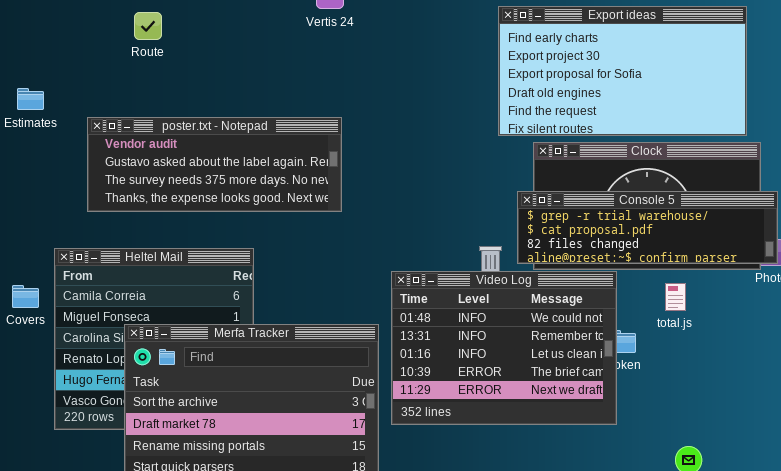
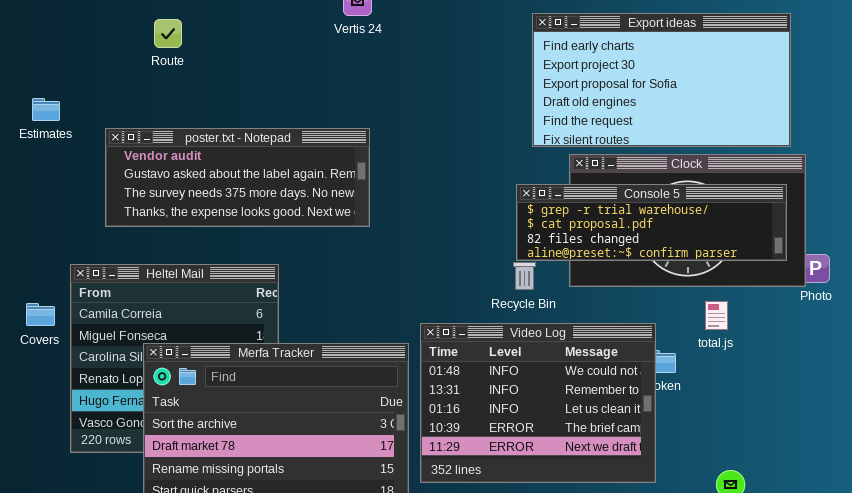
Console 5: [517,191,778,264] -> [516,184,787,261], moved
Video Log: [391,271,617,425] -> [420,323,656,483], moved

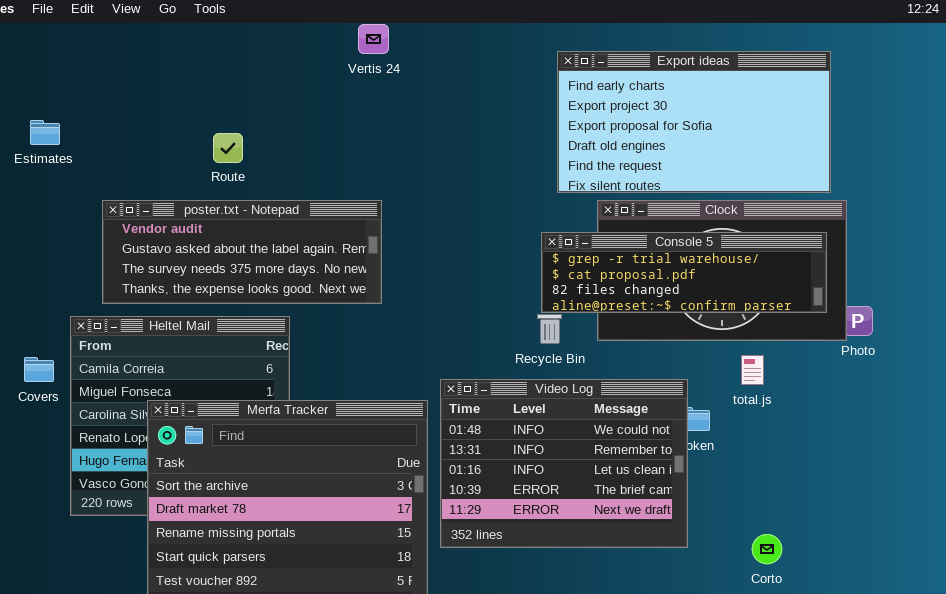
Route: [154,19,182,48] -> [213,133,243,163], moved
Estimates: [32,98,60,121] -> [30,120,60,145], moved
poster.txt - Notepad: [105,128,370,227] -> [102,200,382,304], moved

